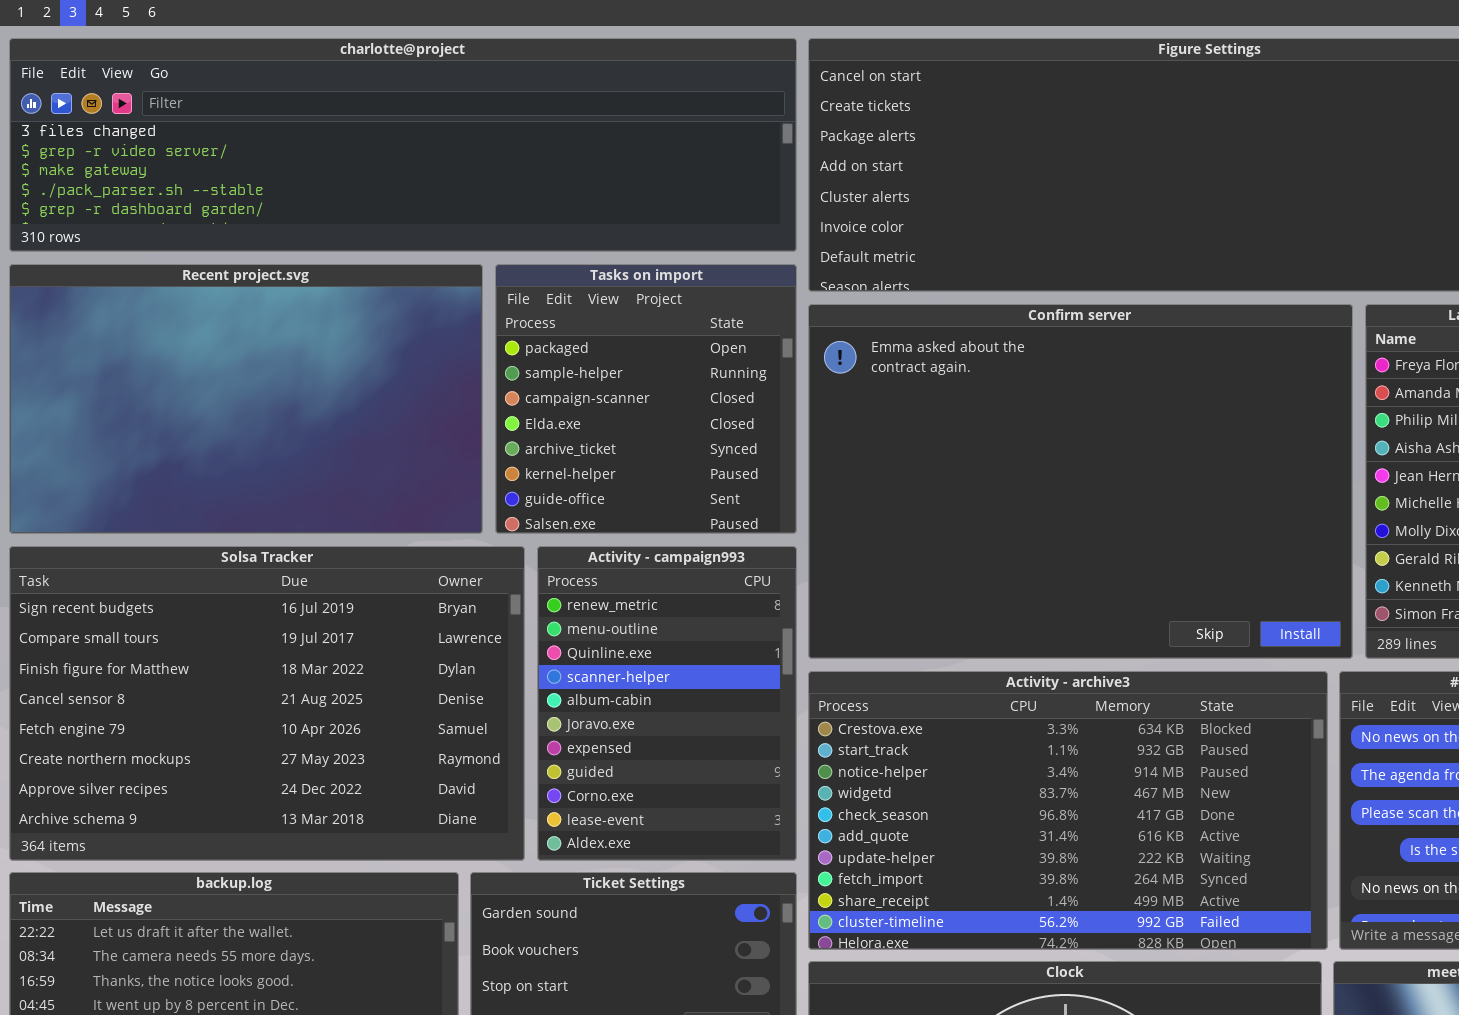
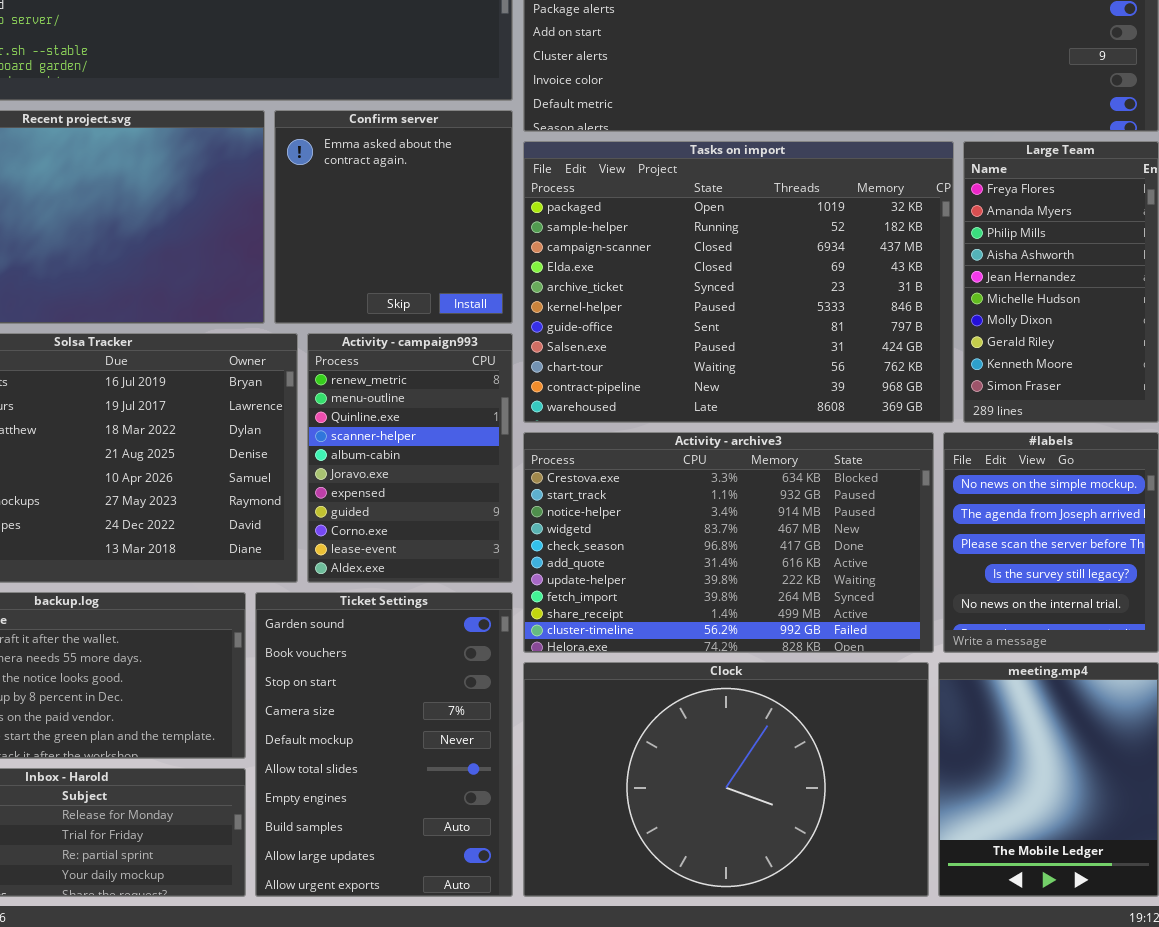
Tasks on import: [495,264,797,534] -> [523,141,954,423], moved, resized
Confirm server: [808,304,1353,659] -> [274,110,513,324], moved, resized

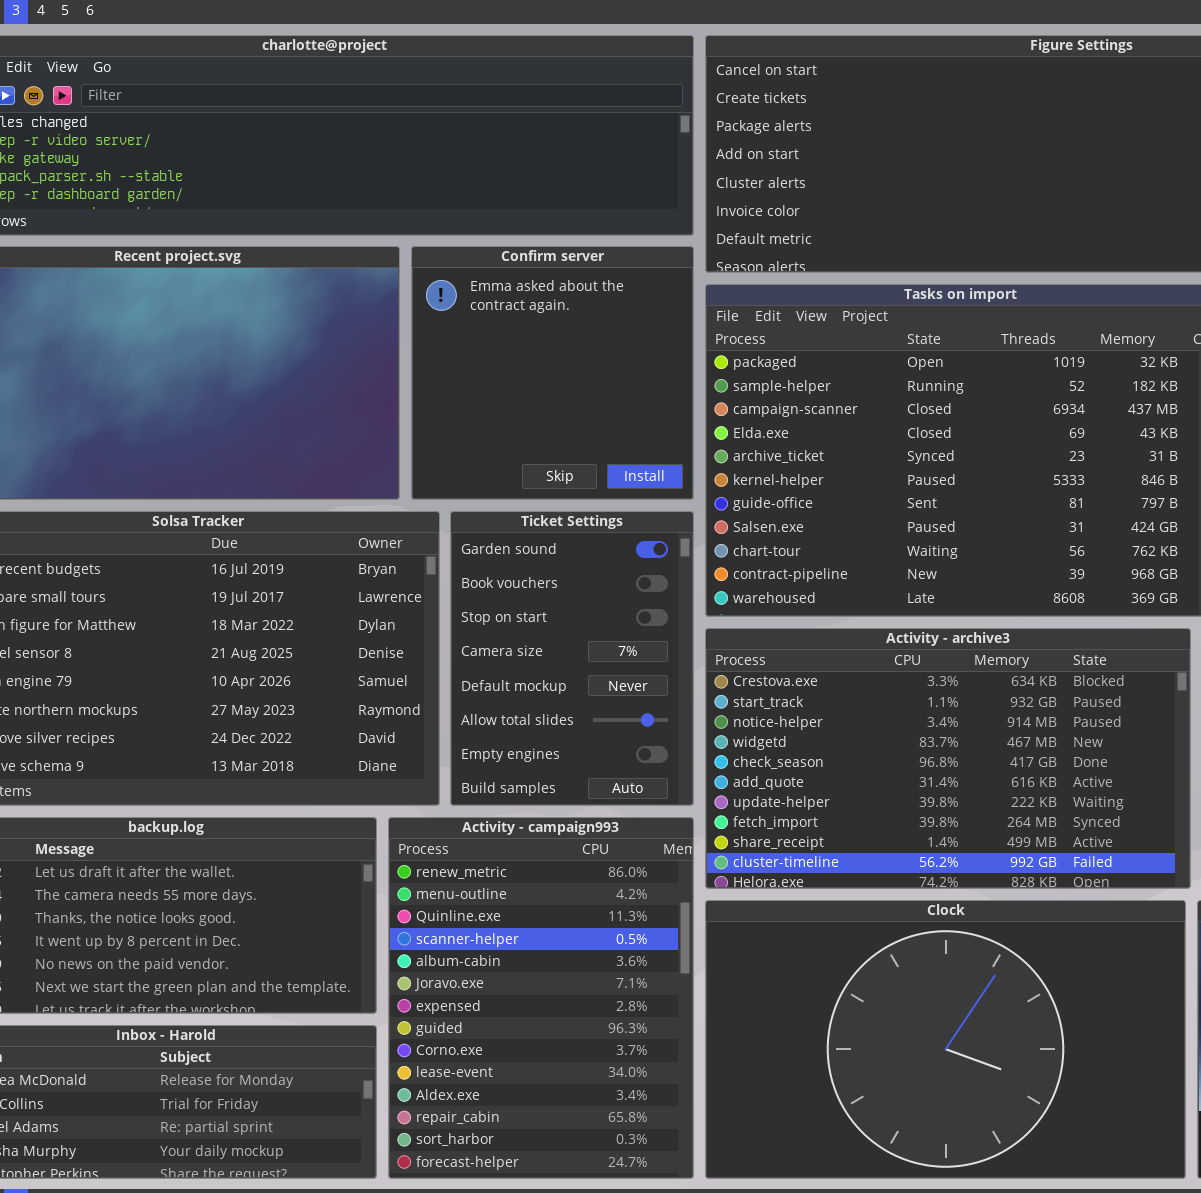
Activity - campaign993: [307,333,513,583] -> [388,817,694,1179], moved, resized
Ticket Settings: [255,592,513,897] -> [450,511,694,806], moved, resized

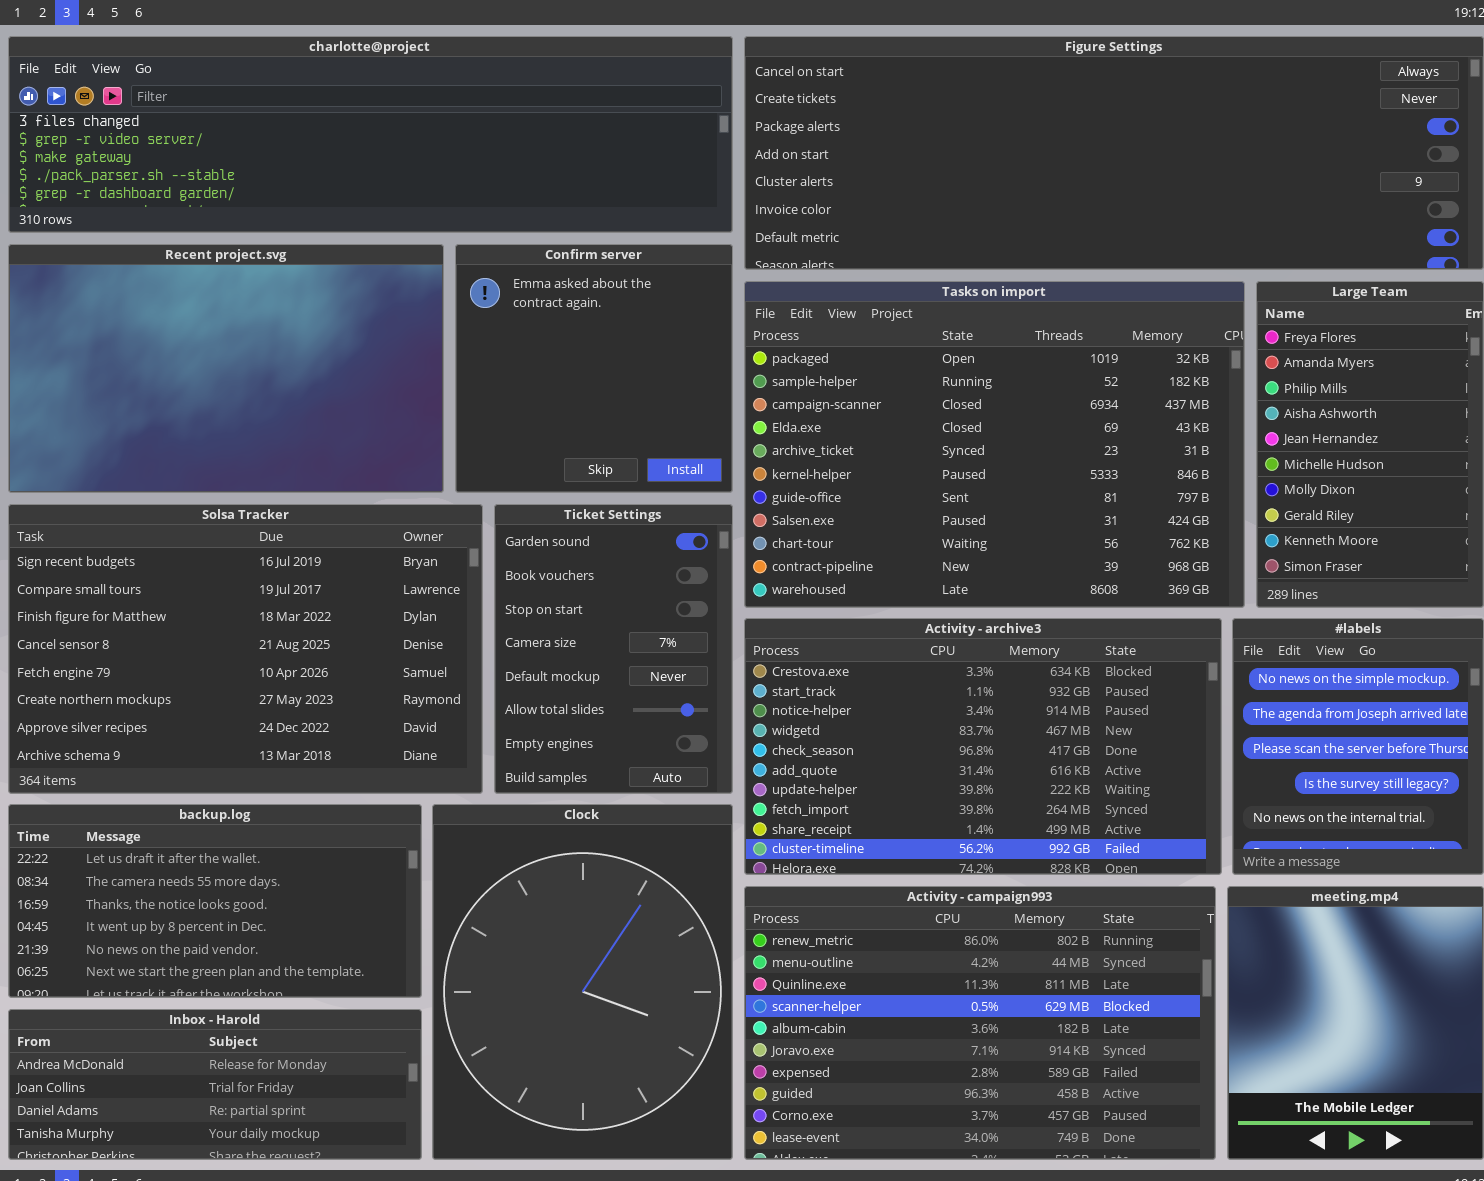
Activity - campaign993: [388,817,694,1179] -> [744,886,1216,1160], moved, resized
Clock: [705,900,1186,1179] -> [432,804,733,1160], moved, resized

